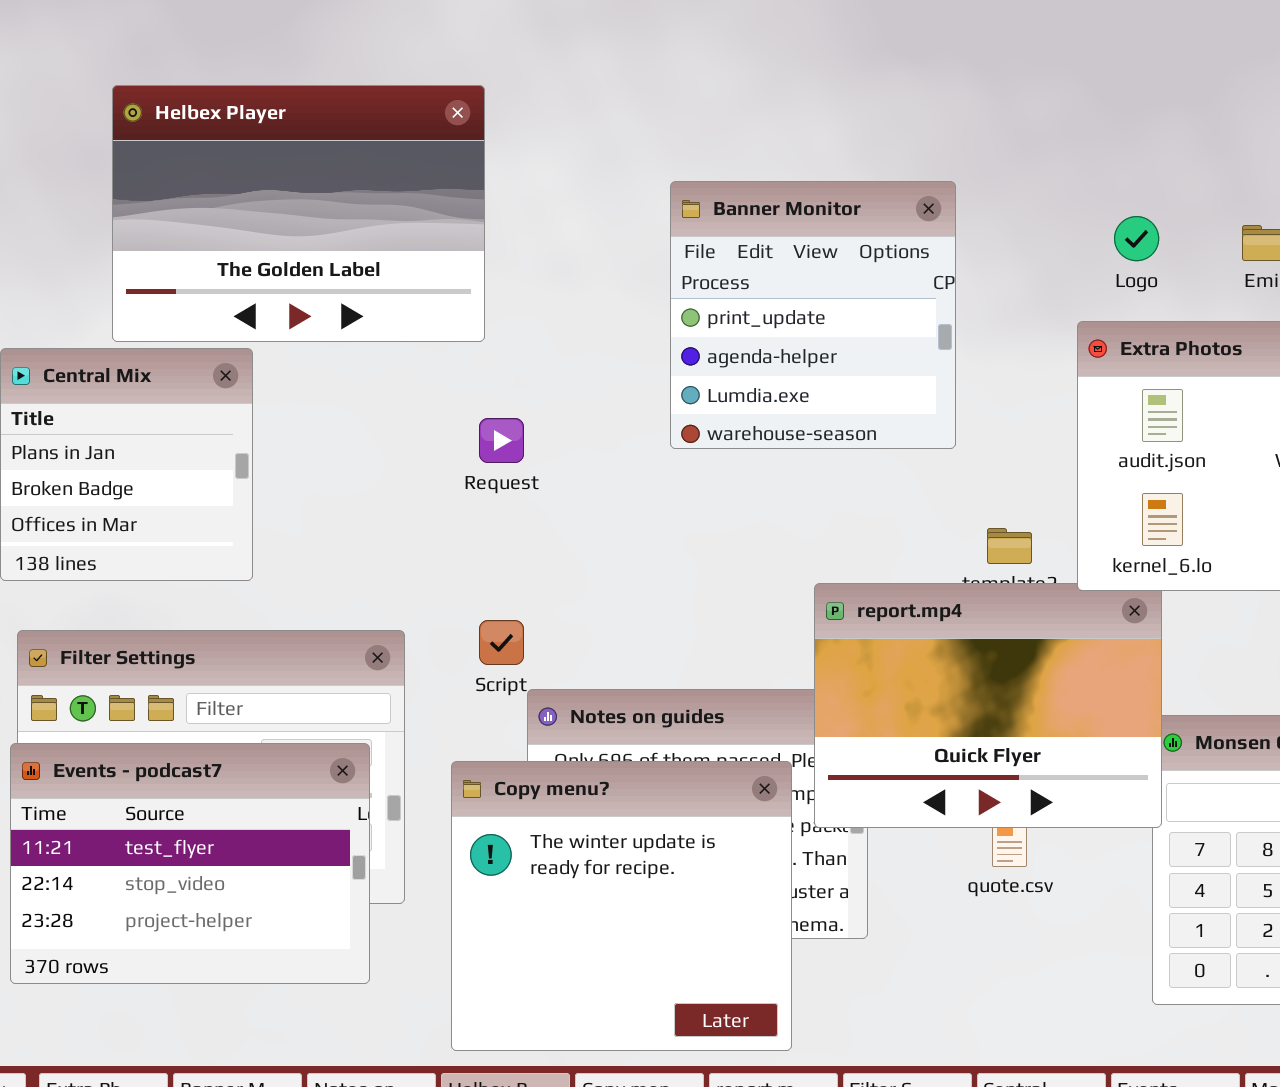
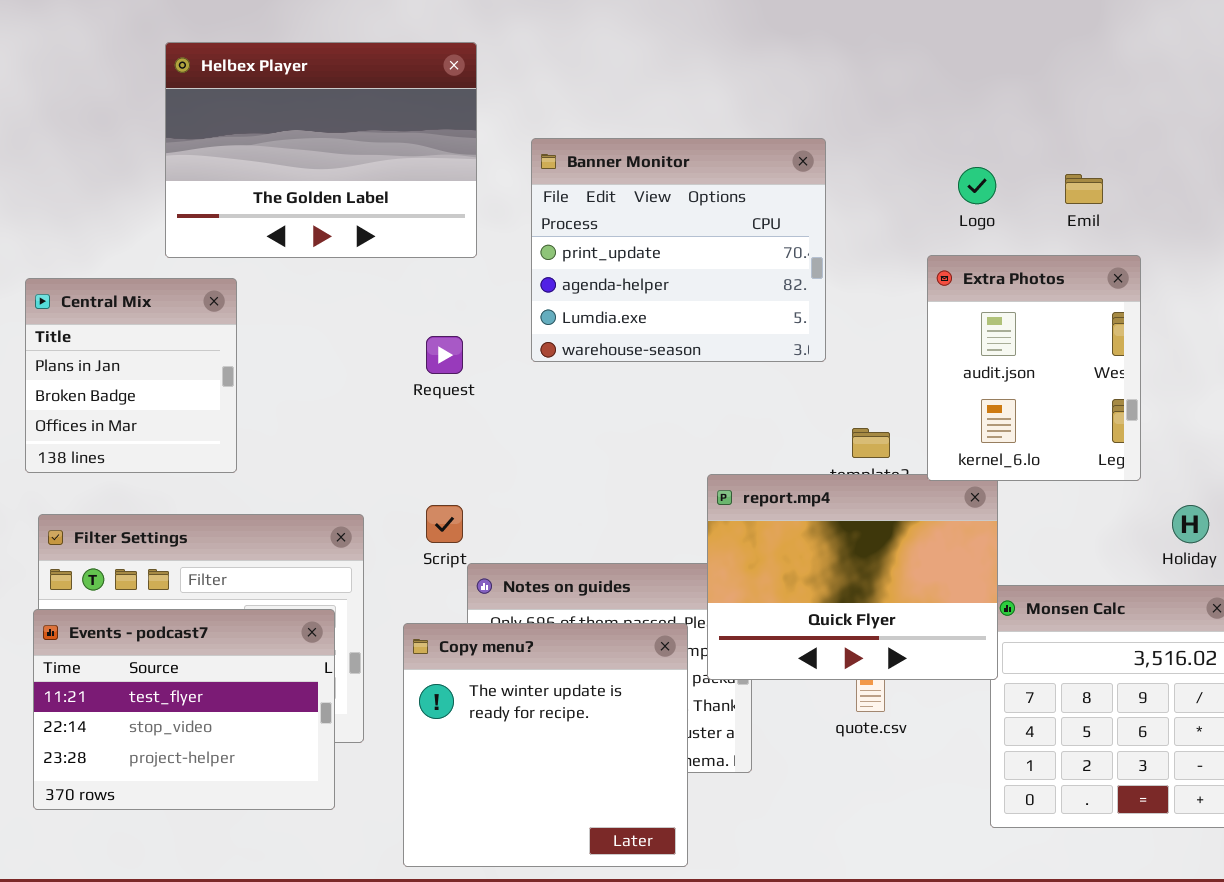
Helbex Player: [112,85,485,342] -> [165,42,477,258], moved
Banner Monitor: [670,181,956,449] -> [531,138,826,362], resized

